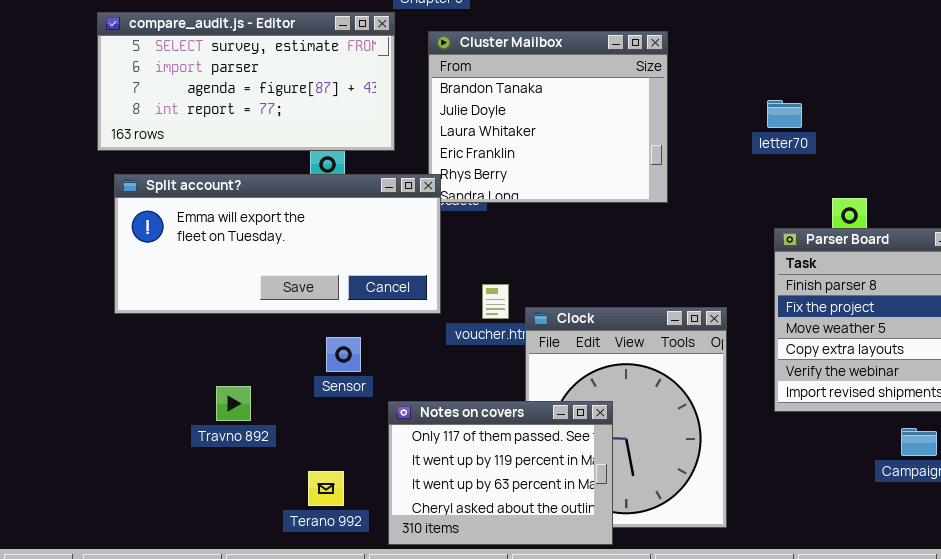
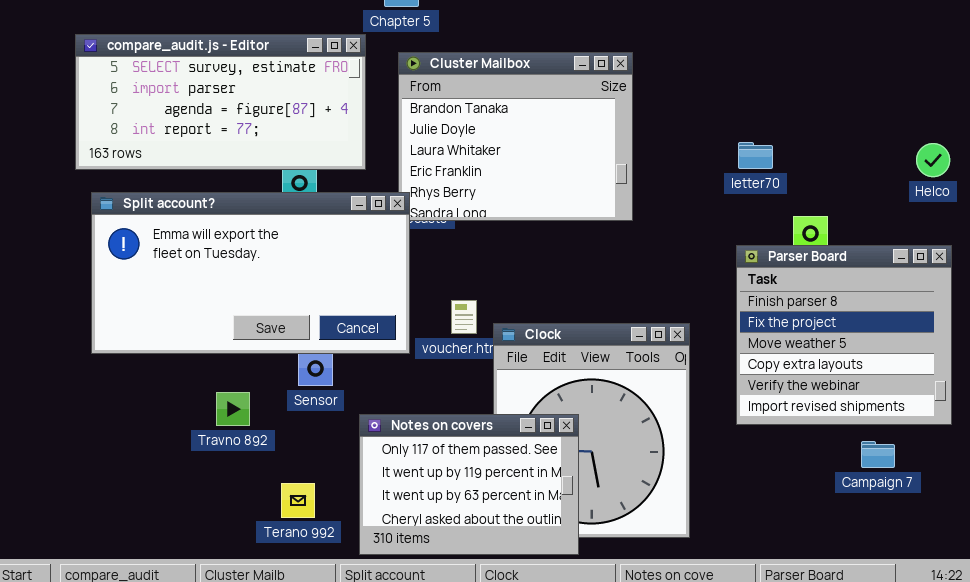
letter70: [767,100,802,128] -> [738,142,773,169], moved
Split account?: [114,174,441,314] -> [91,192,410,354], resized
Travno 892: [216,386,251,421] -> [216,392,250,426], moved

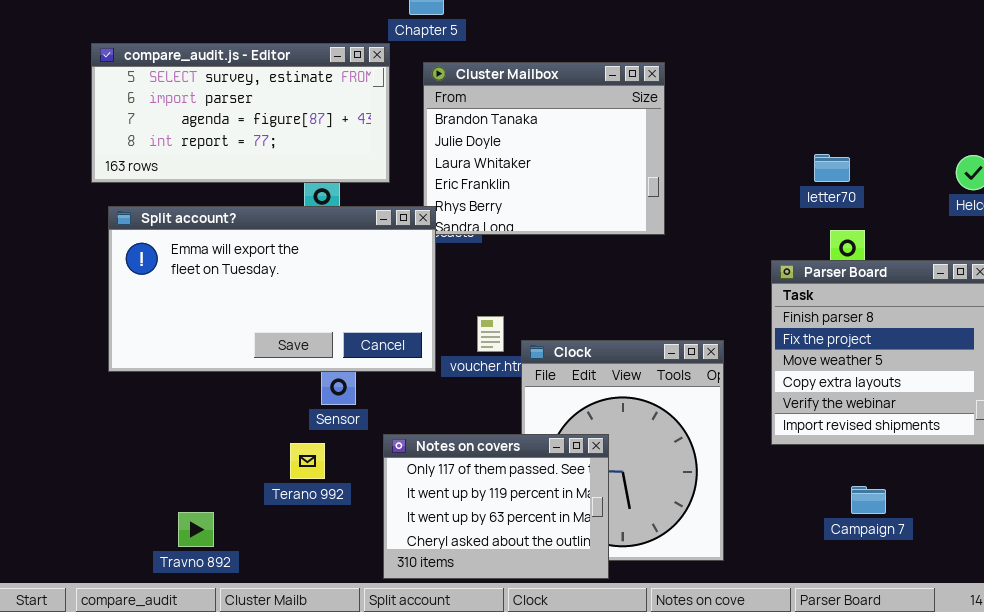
letter70: [738,142,773,169] -> [814,154,850,182], moved
Travno 892: [216,392,250,426] -> [178,512,214,547], moved
Campaign 7: [861,441,895,468] -> [851,486,886,514], moved
Terano 992: [281,483,315,518] -> [290,443,325,479], moved

